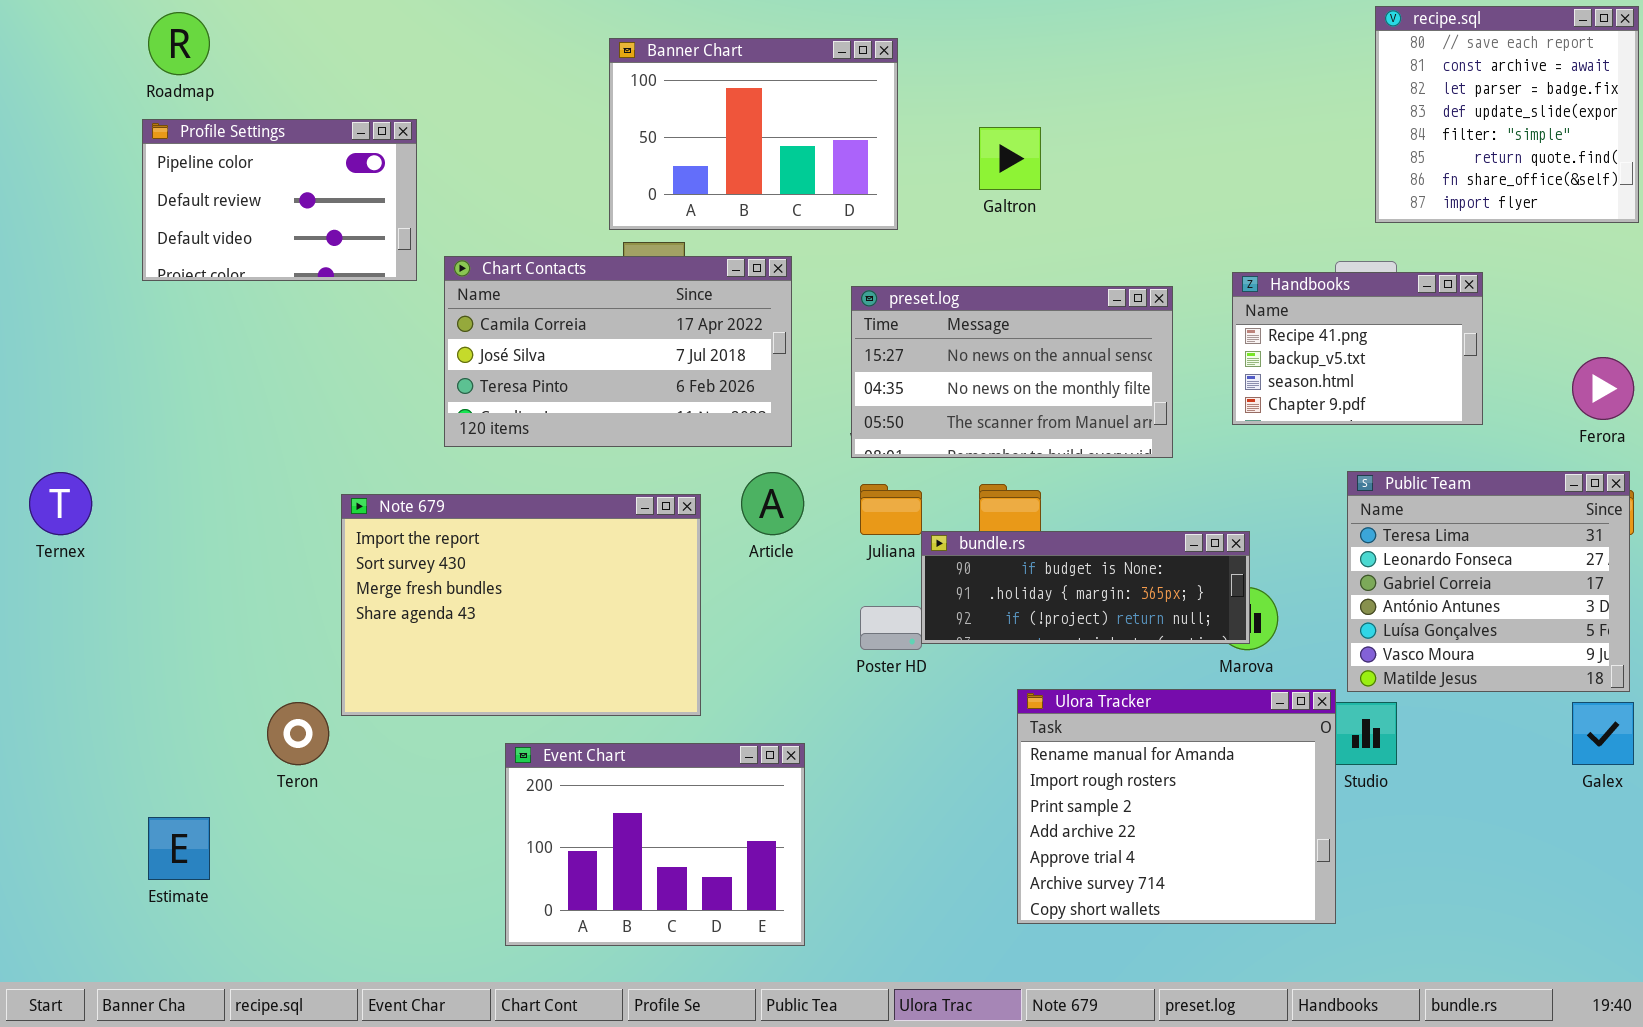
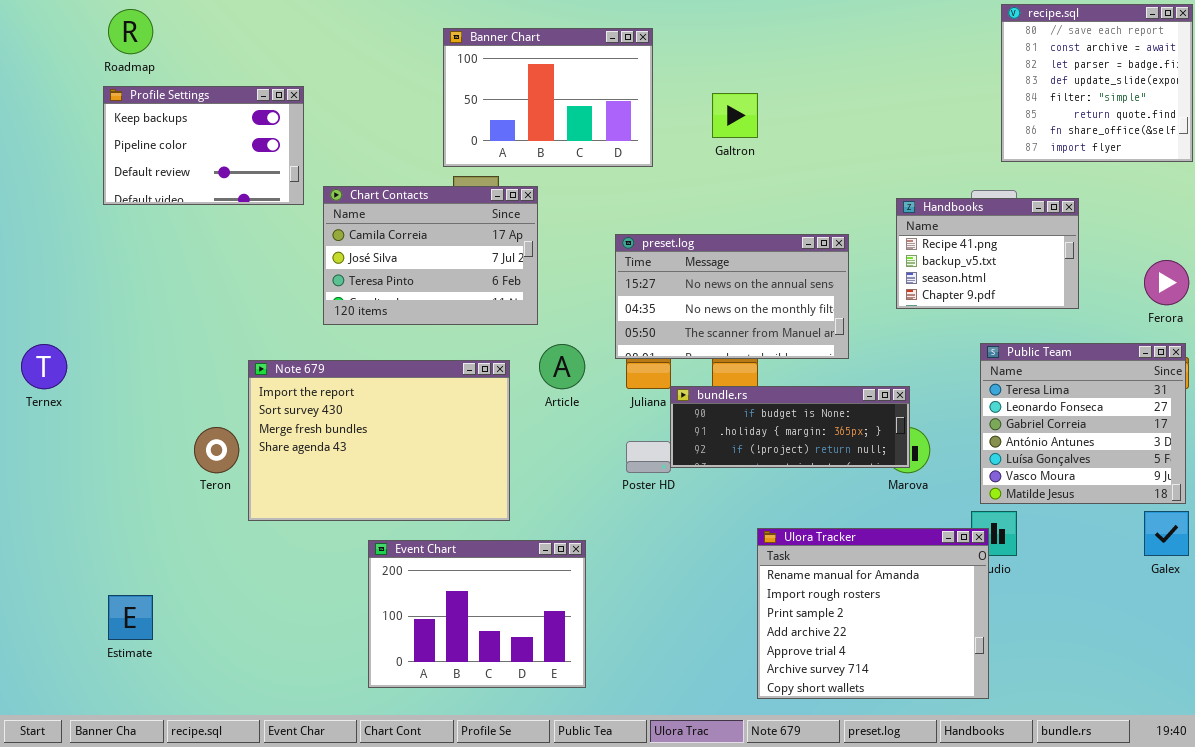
Profile Settings: [142,119,417,281] -> [103,86,304,205], scrolled up 1 row
Chart Contacts: [444,256,792,447] -> [323,186,538,325], resized
preset.log: [851,286,1173,458] -> [615,234,849,359], moved
Ulora Tracker: [1017,689,1336,924] -> [757,528,989,699], moved
Teron: [267,702,329,765] -> [194,427,239,473], moved

